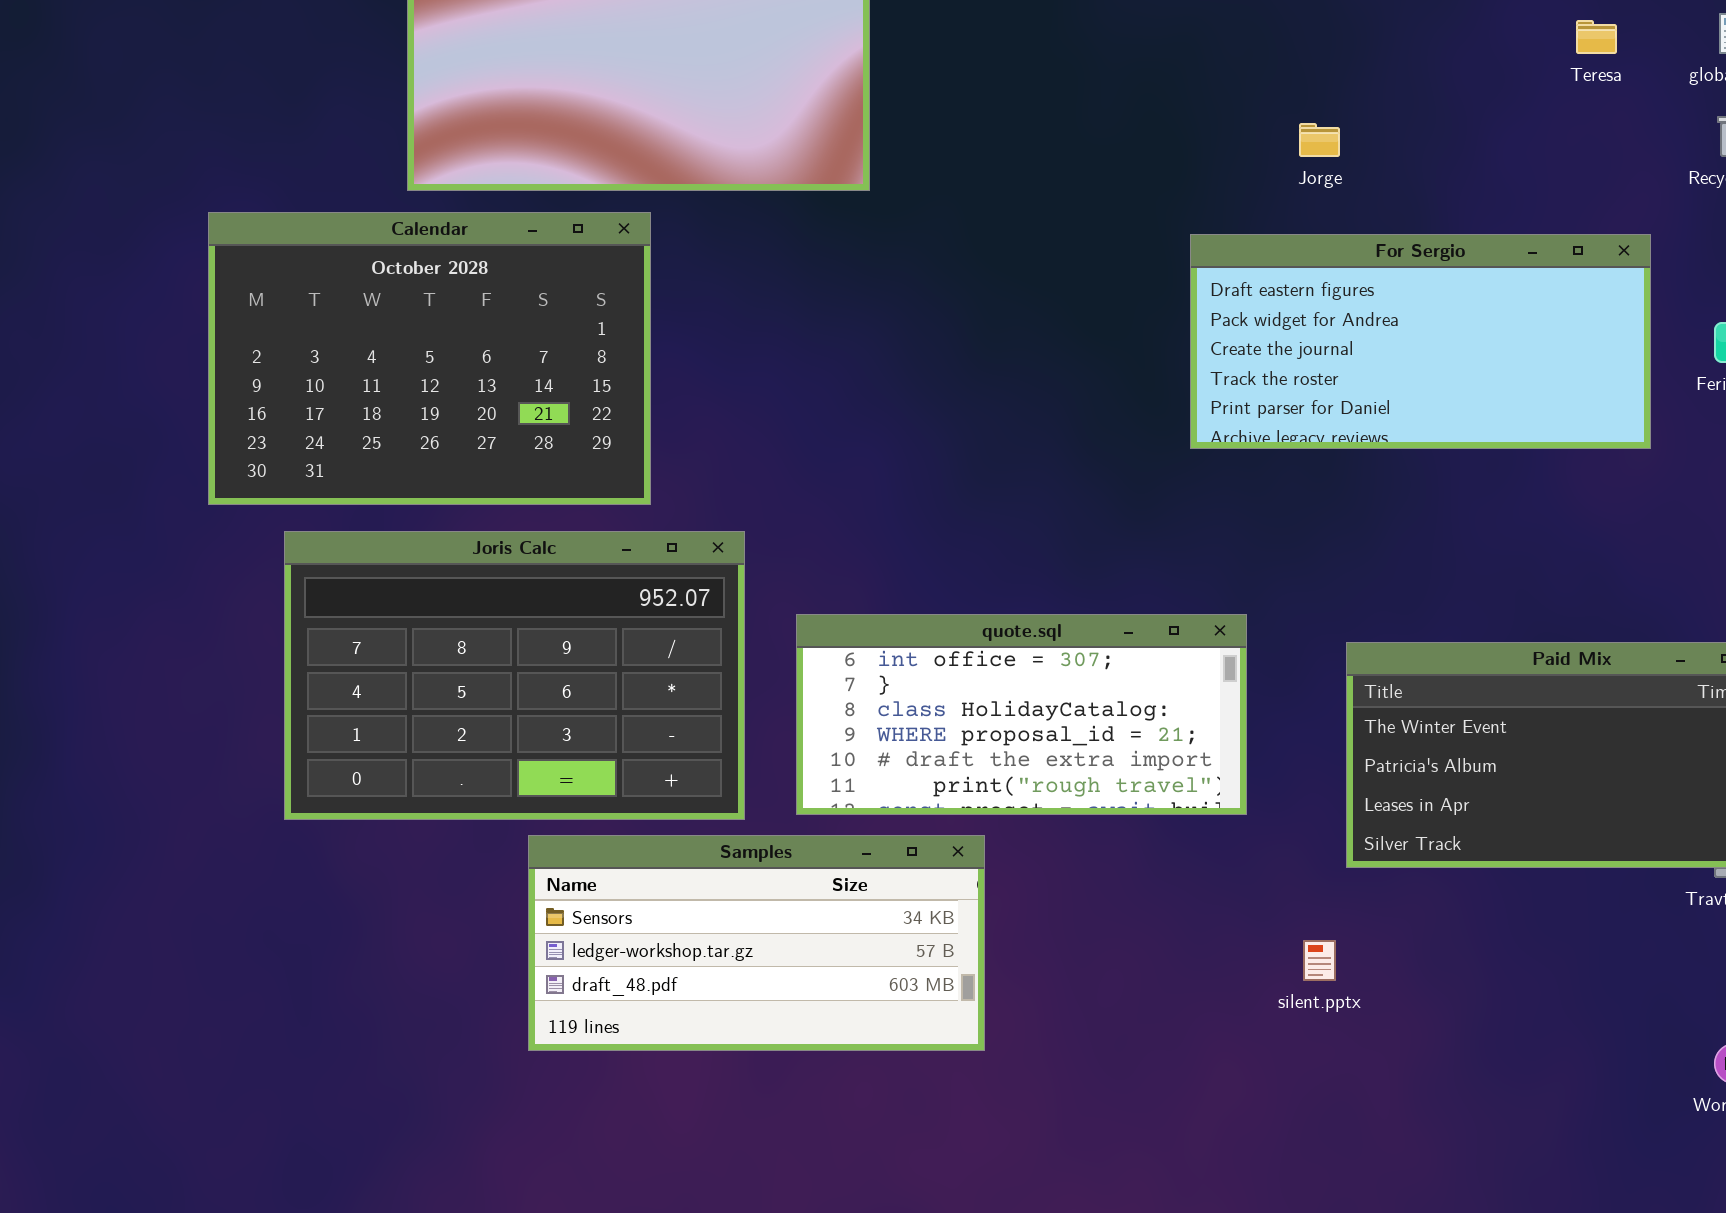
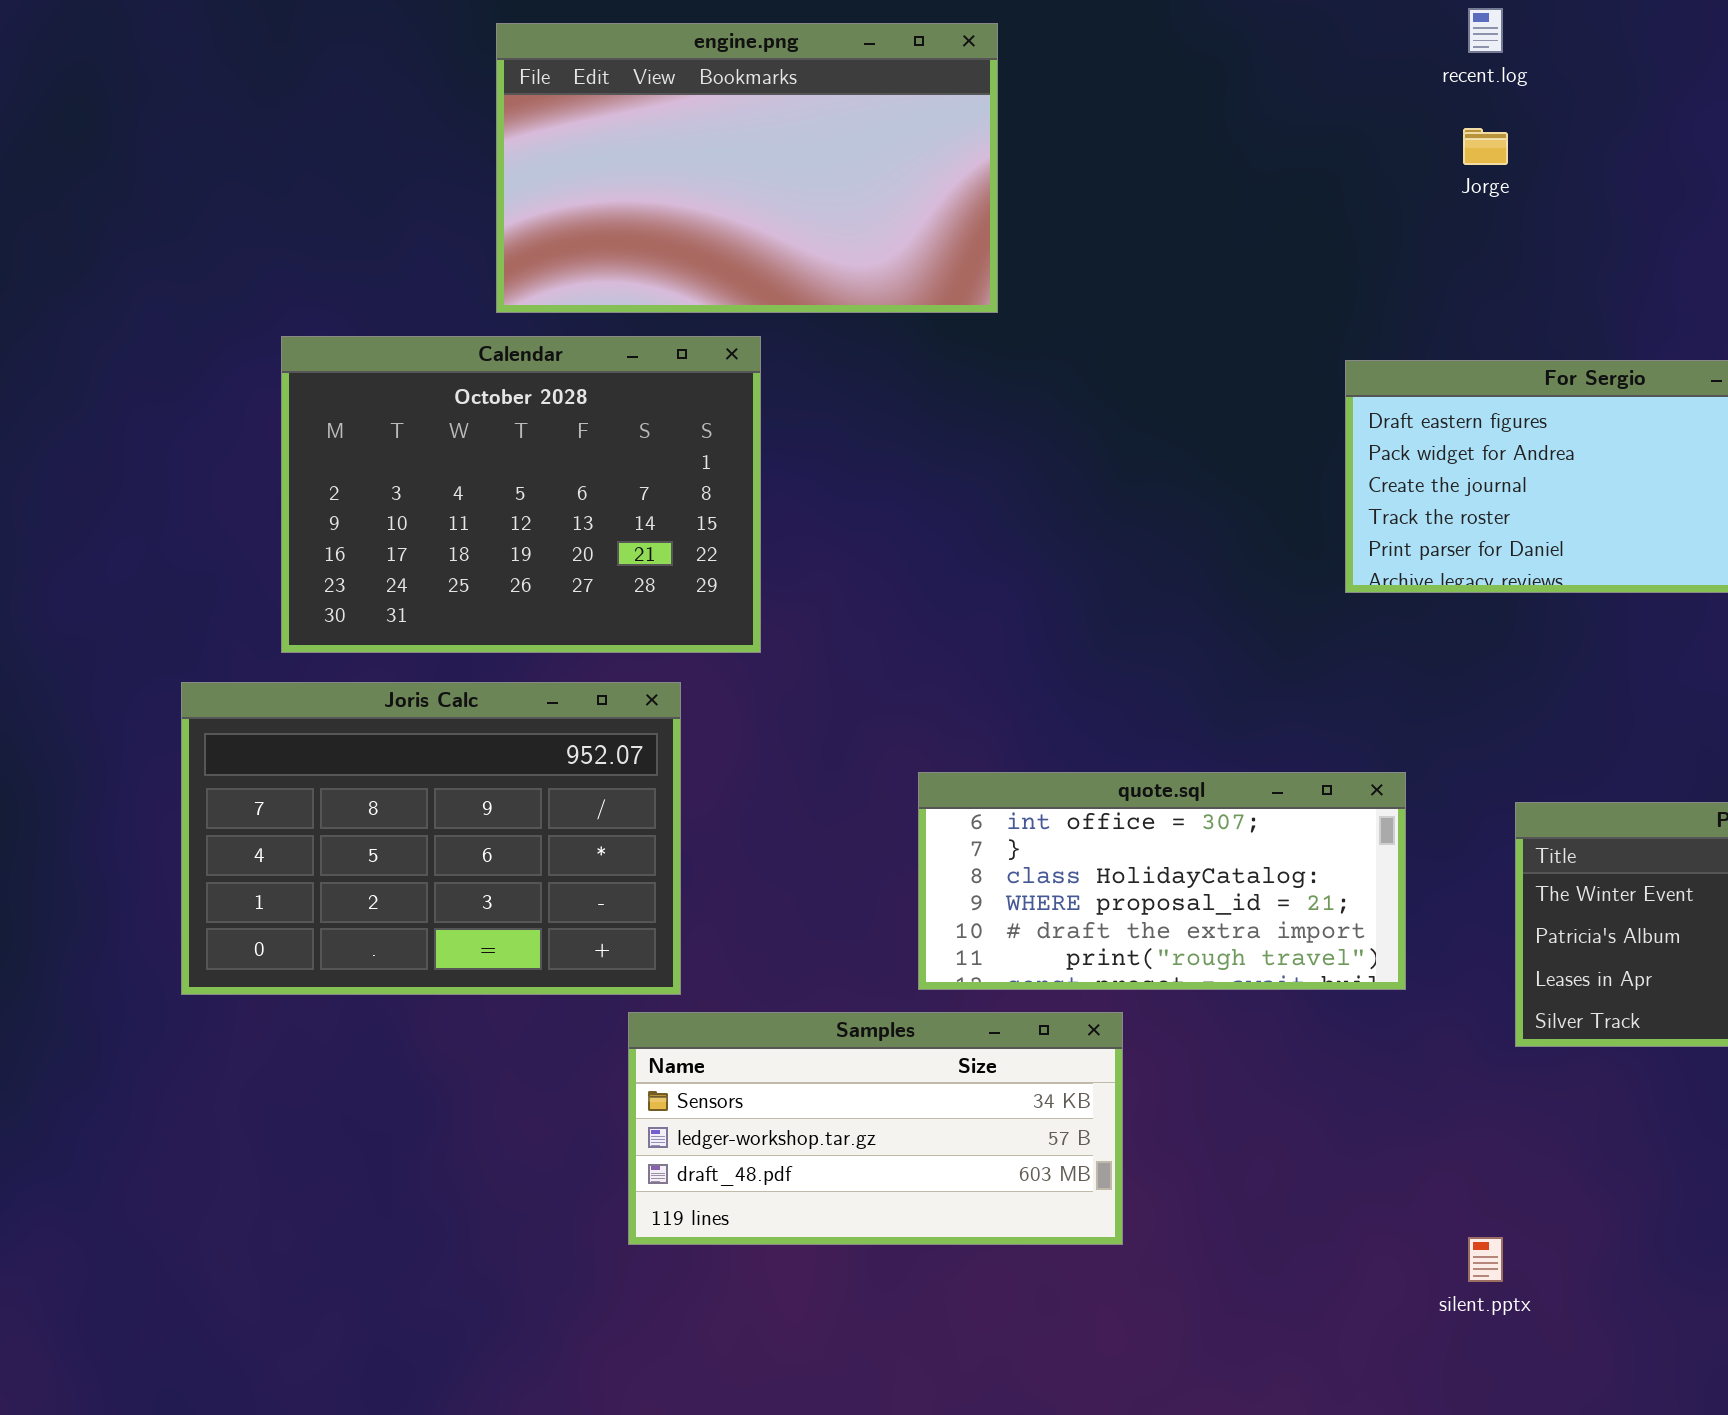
Jorge: [1299,123,1340,157] -> [1463,128,1508,165], moved
Joris Calc: [284,531,745,820] -> [181,682,681,995], moved
silent.pptx: [1303,940,1336,981] -> [1468,1237,1503,1282], moved

